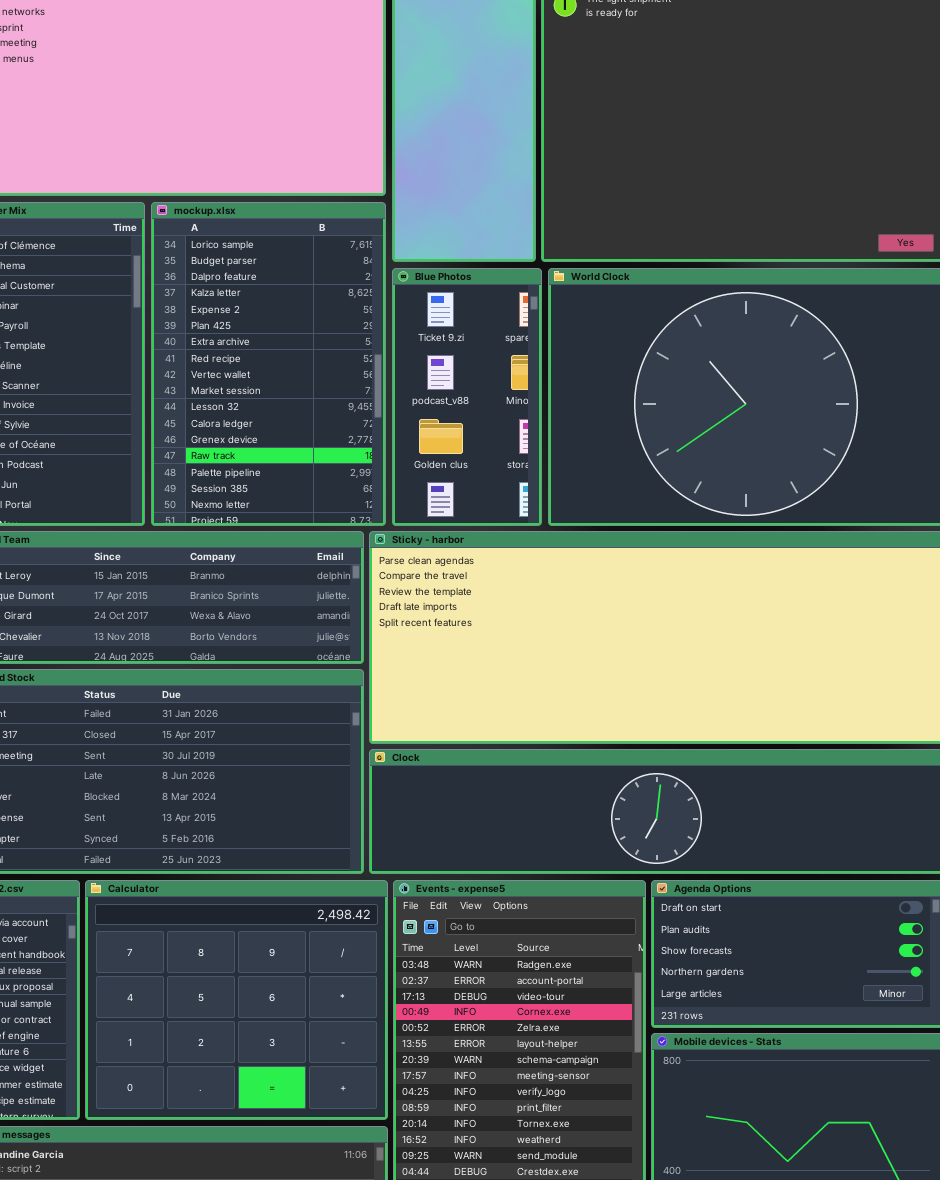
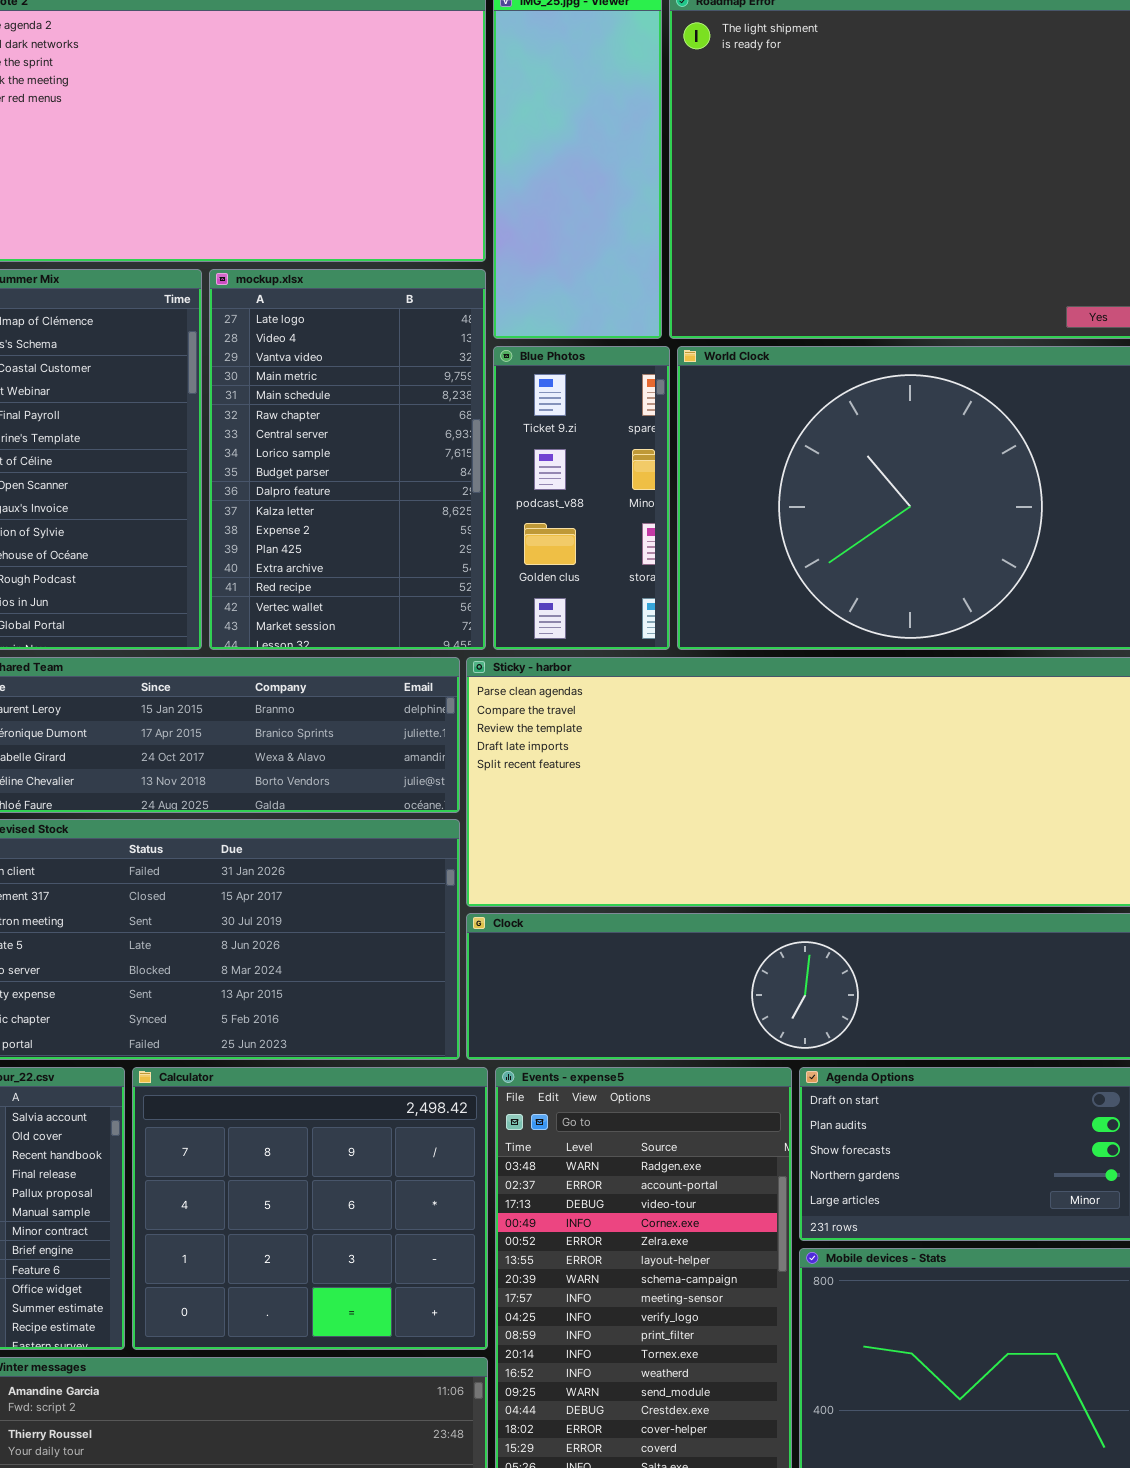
mockup.xlsx: [151,202,386,526] -> [209,269,486,650], scrolled up 7 rows

